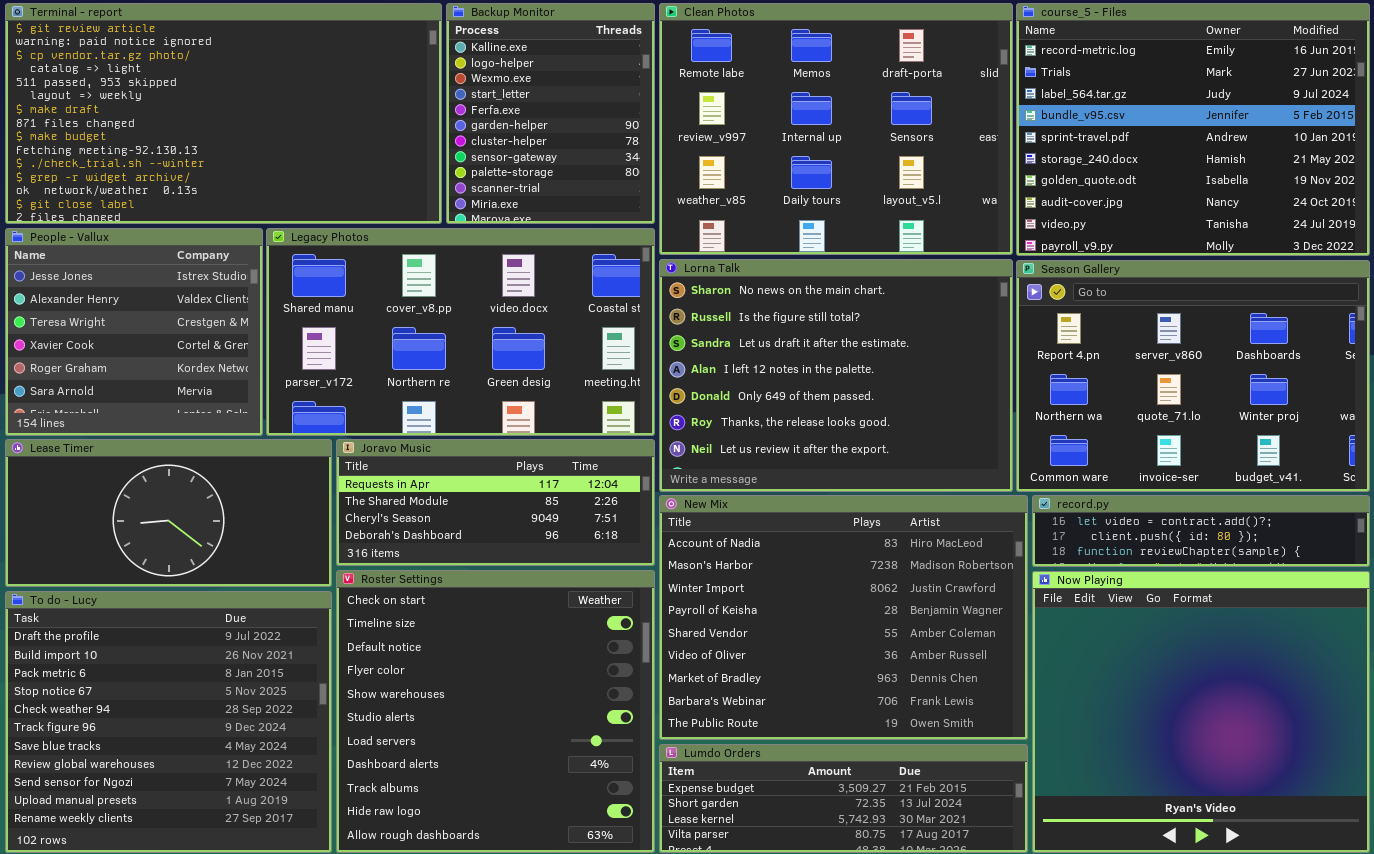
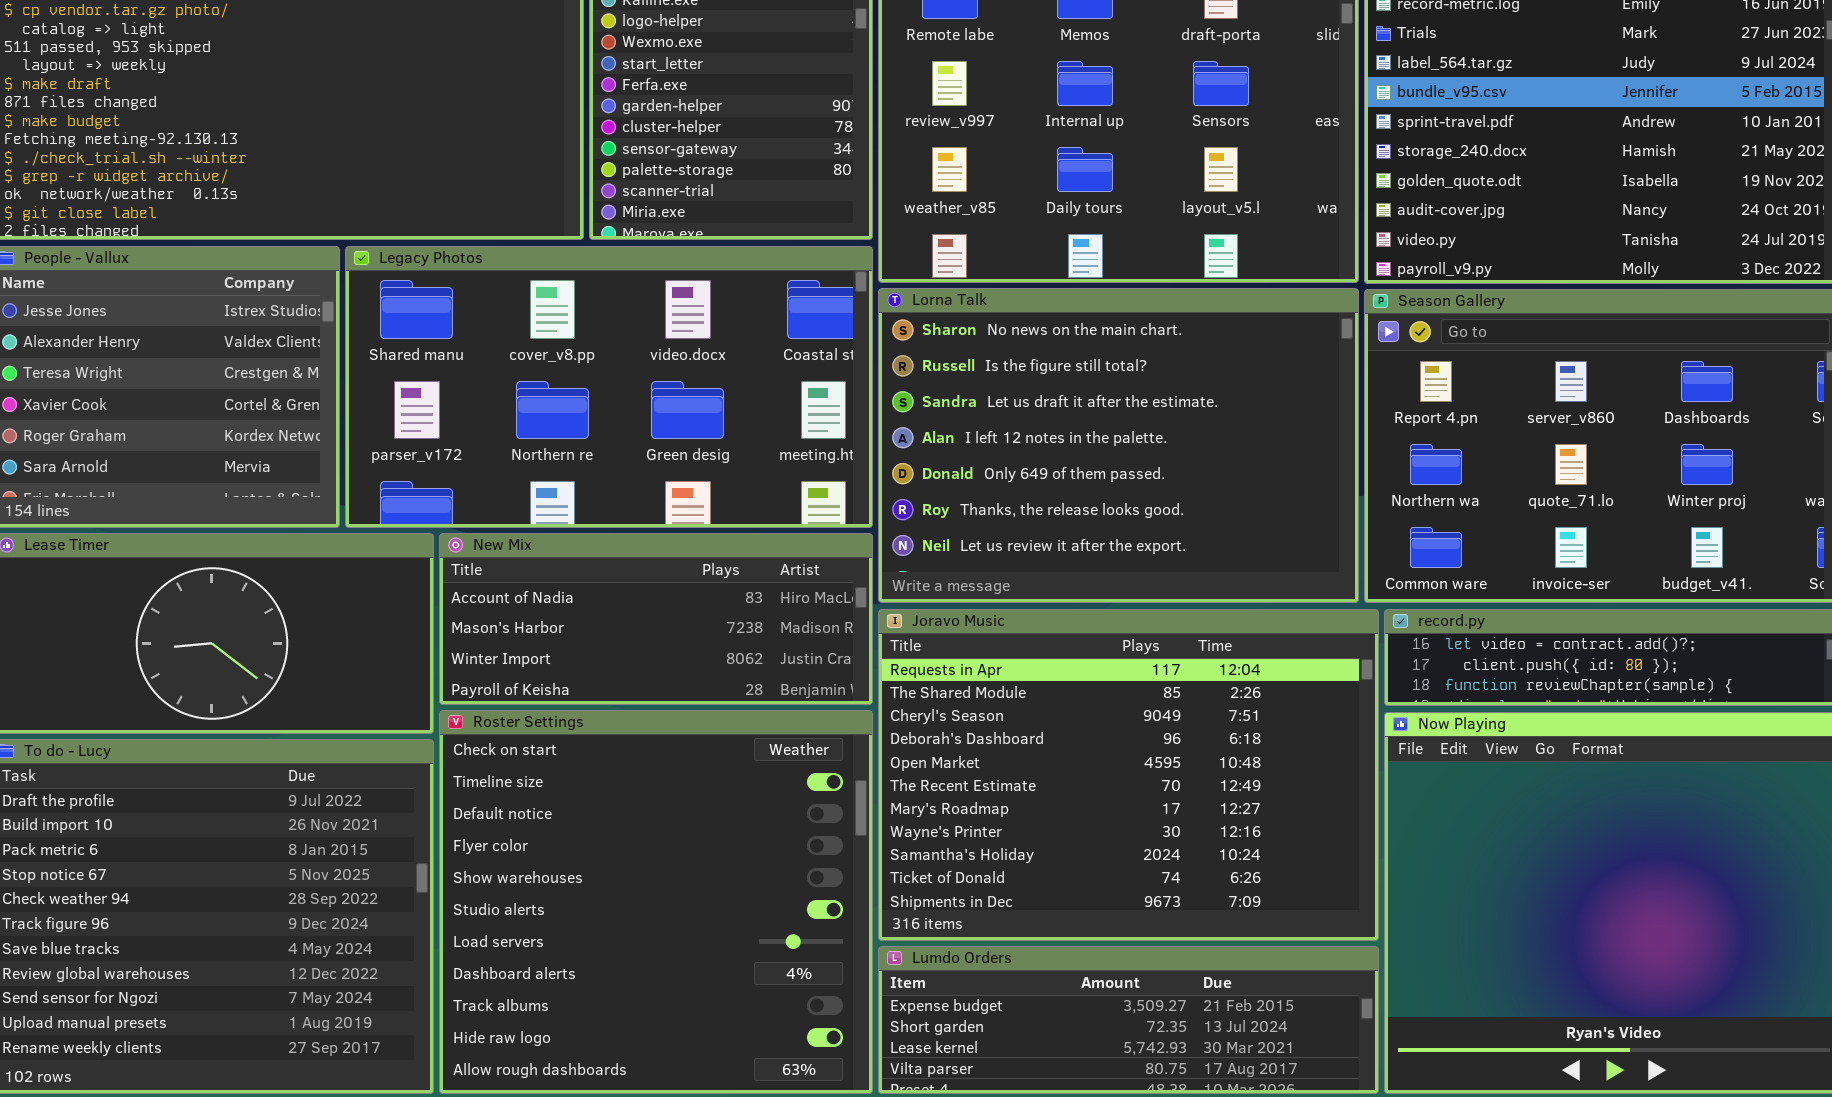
Joravo Music: [336,439,655,566] -> [878,609,1379,941], moved, resized
New Mix: [659,495,1028,740] -> [439,533,873,705], moved, resized

